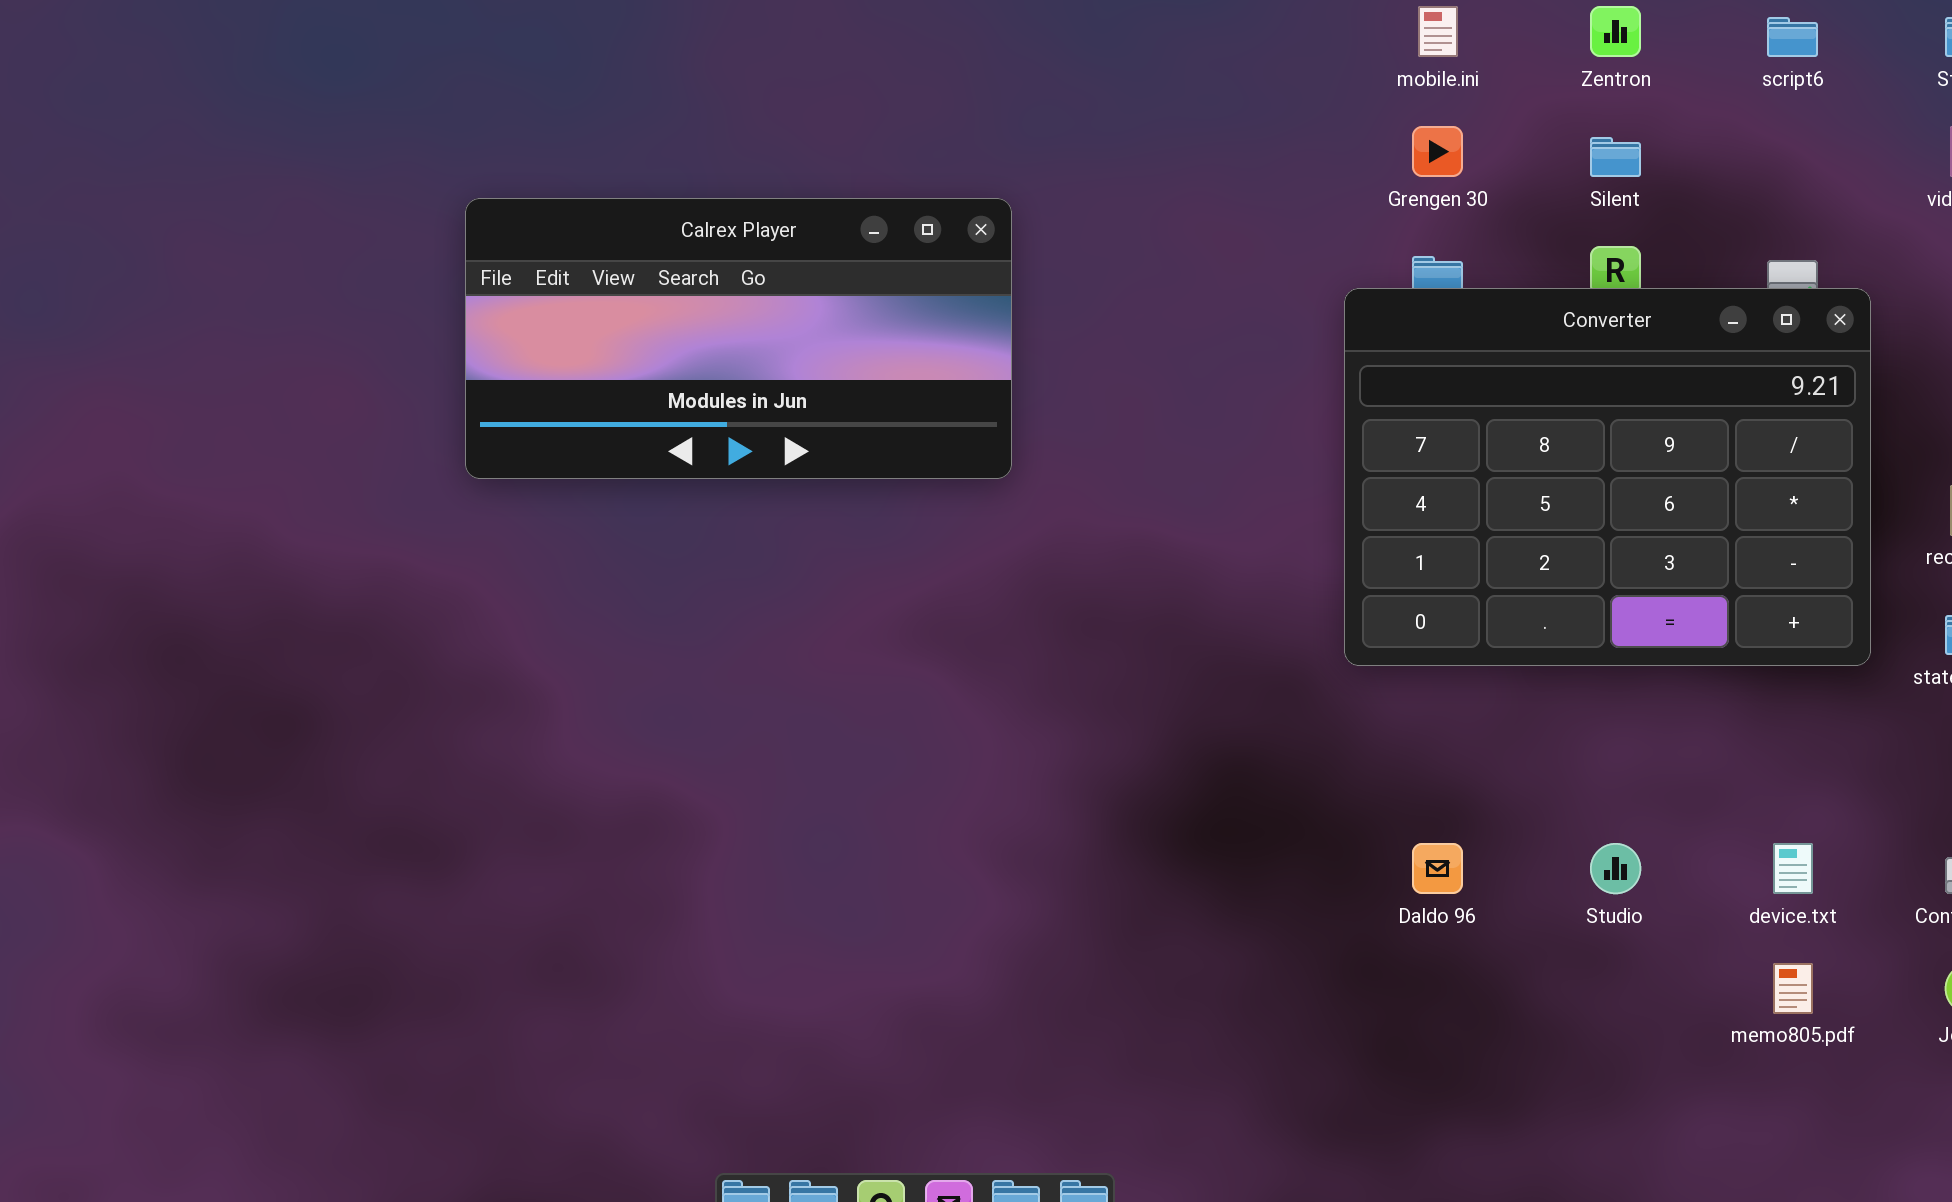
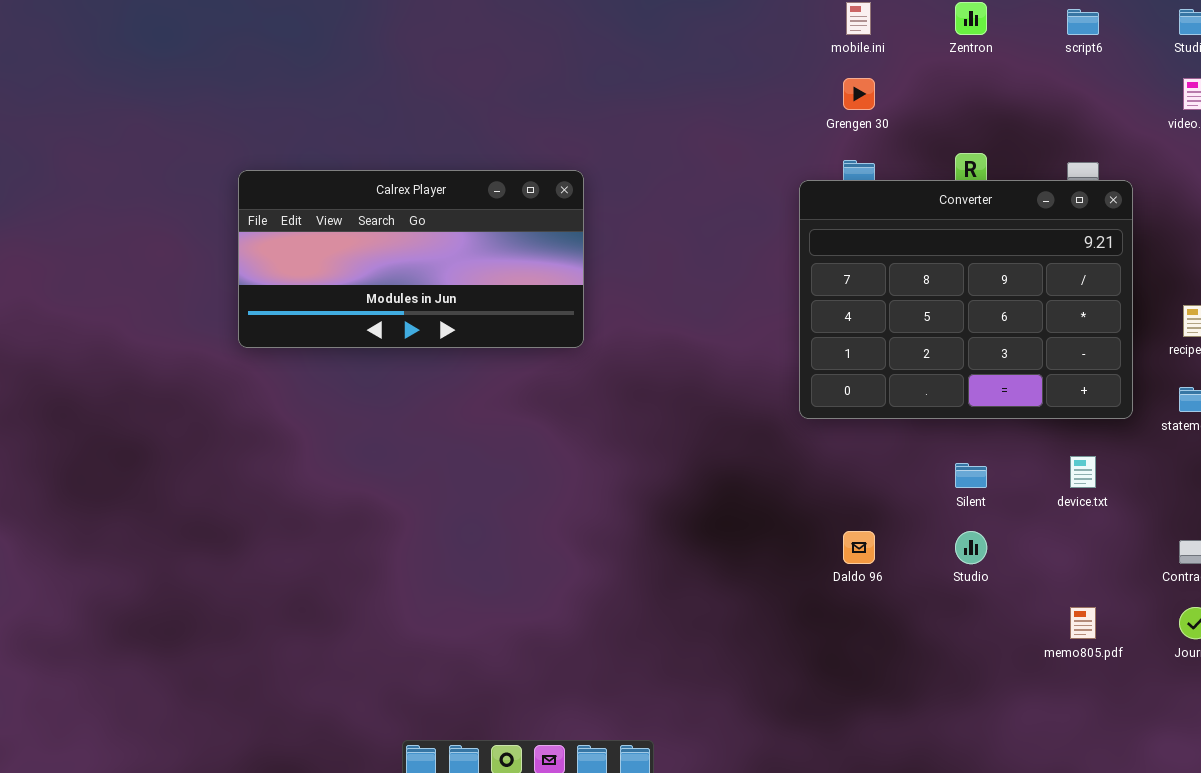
Silent: [1590,137,1641,177] -> [955,463,987,488], moved
Calrex Player: [465,198,1012,479] -> [238,170,584,348], moved
device.txt: [1773,843,1813,894] -> [1070,456,1096,488], moved

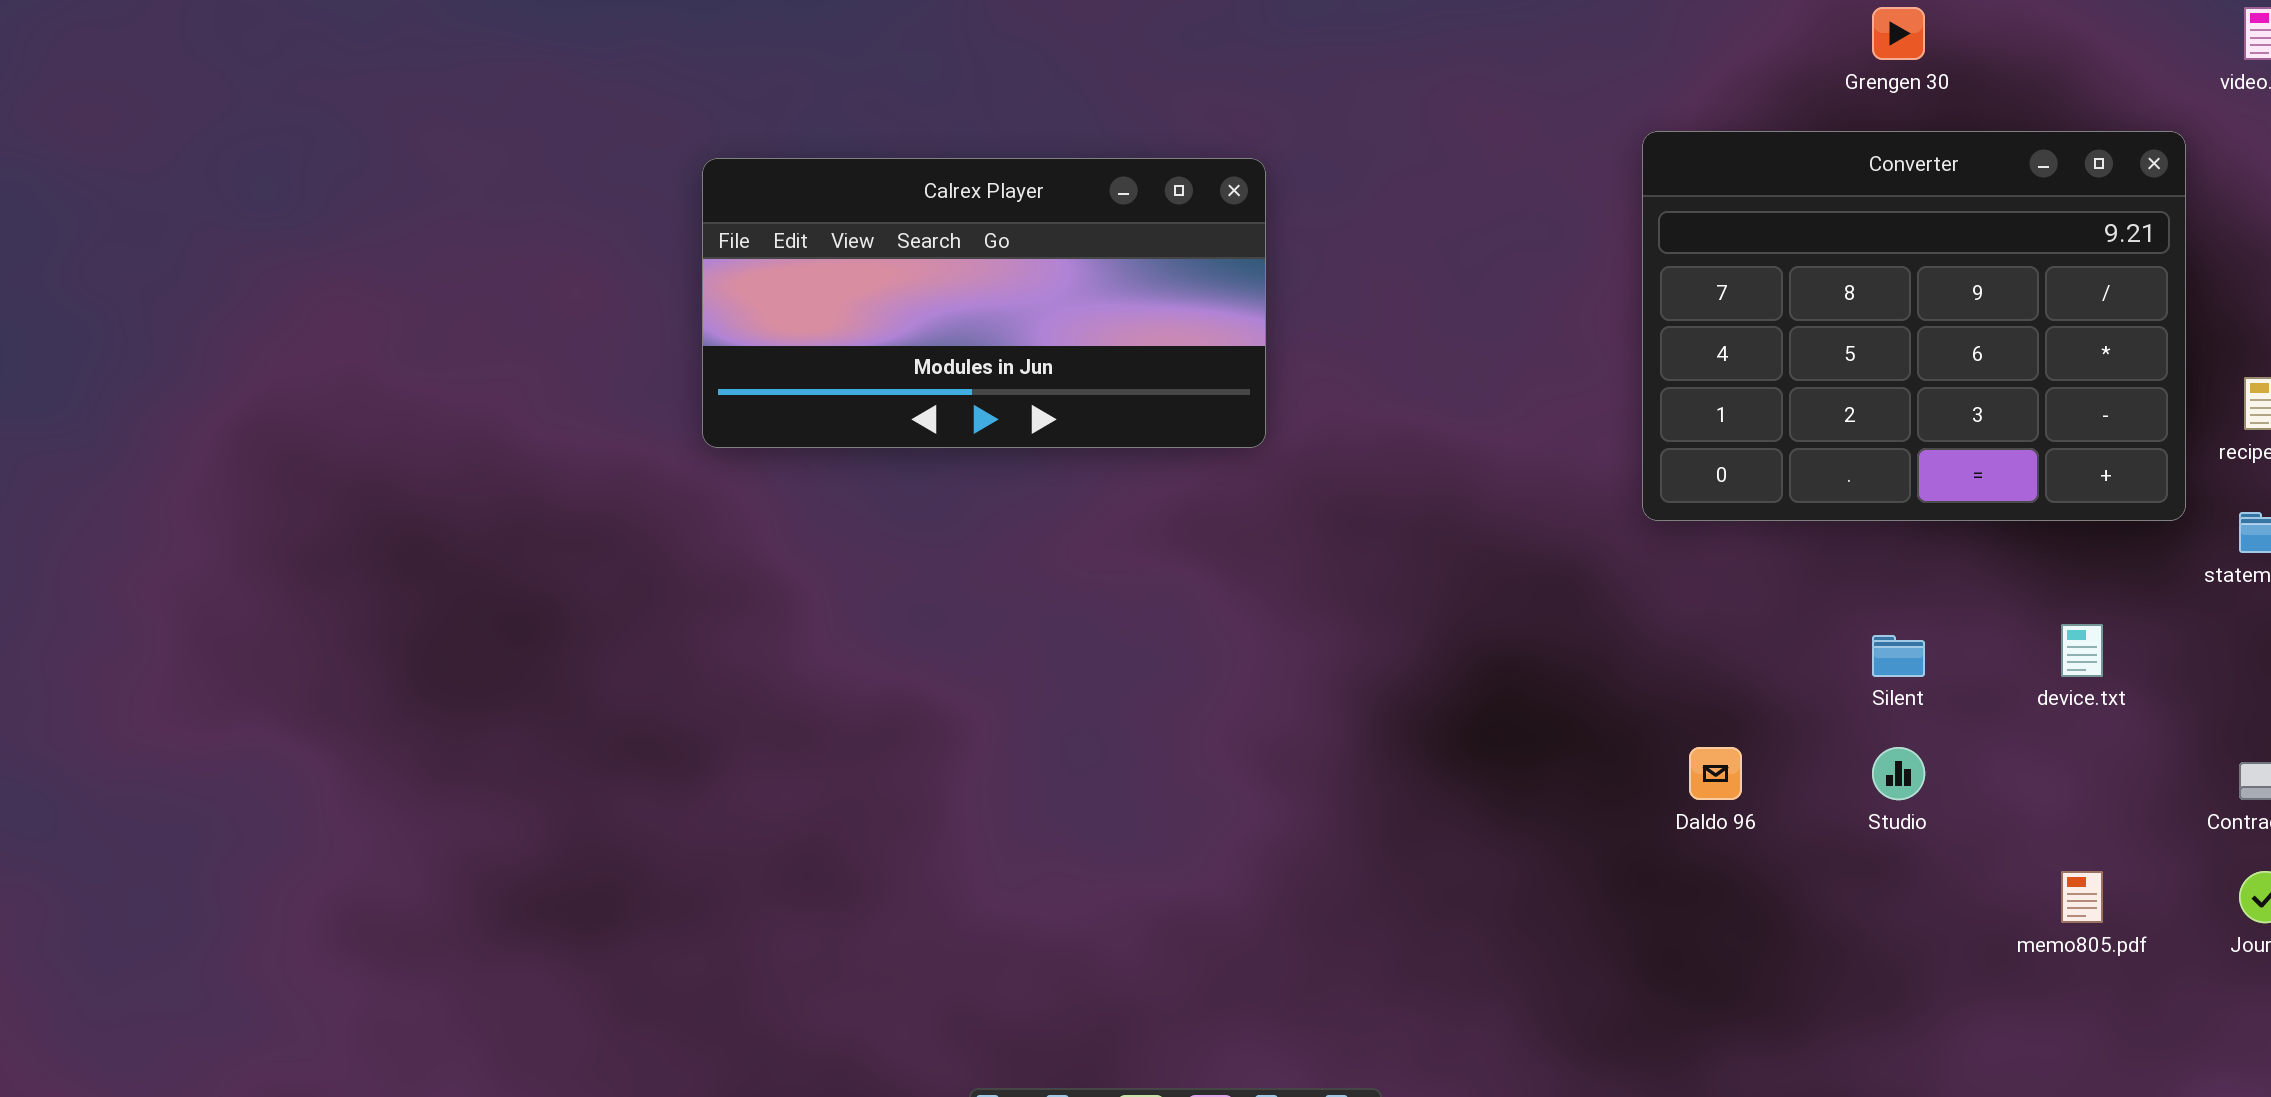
Grengen 30: [843,78,875,110] -> [1872,7,1925,60], moved
Converter: [799,180,1133,419] -> [1642,131,2186,521], moved

